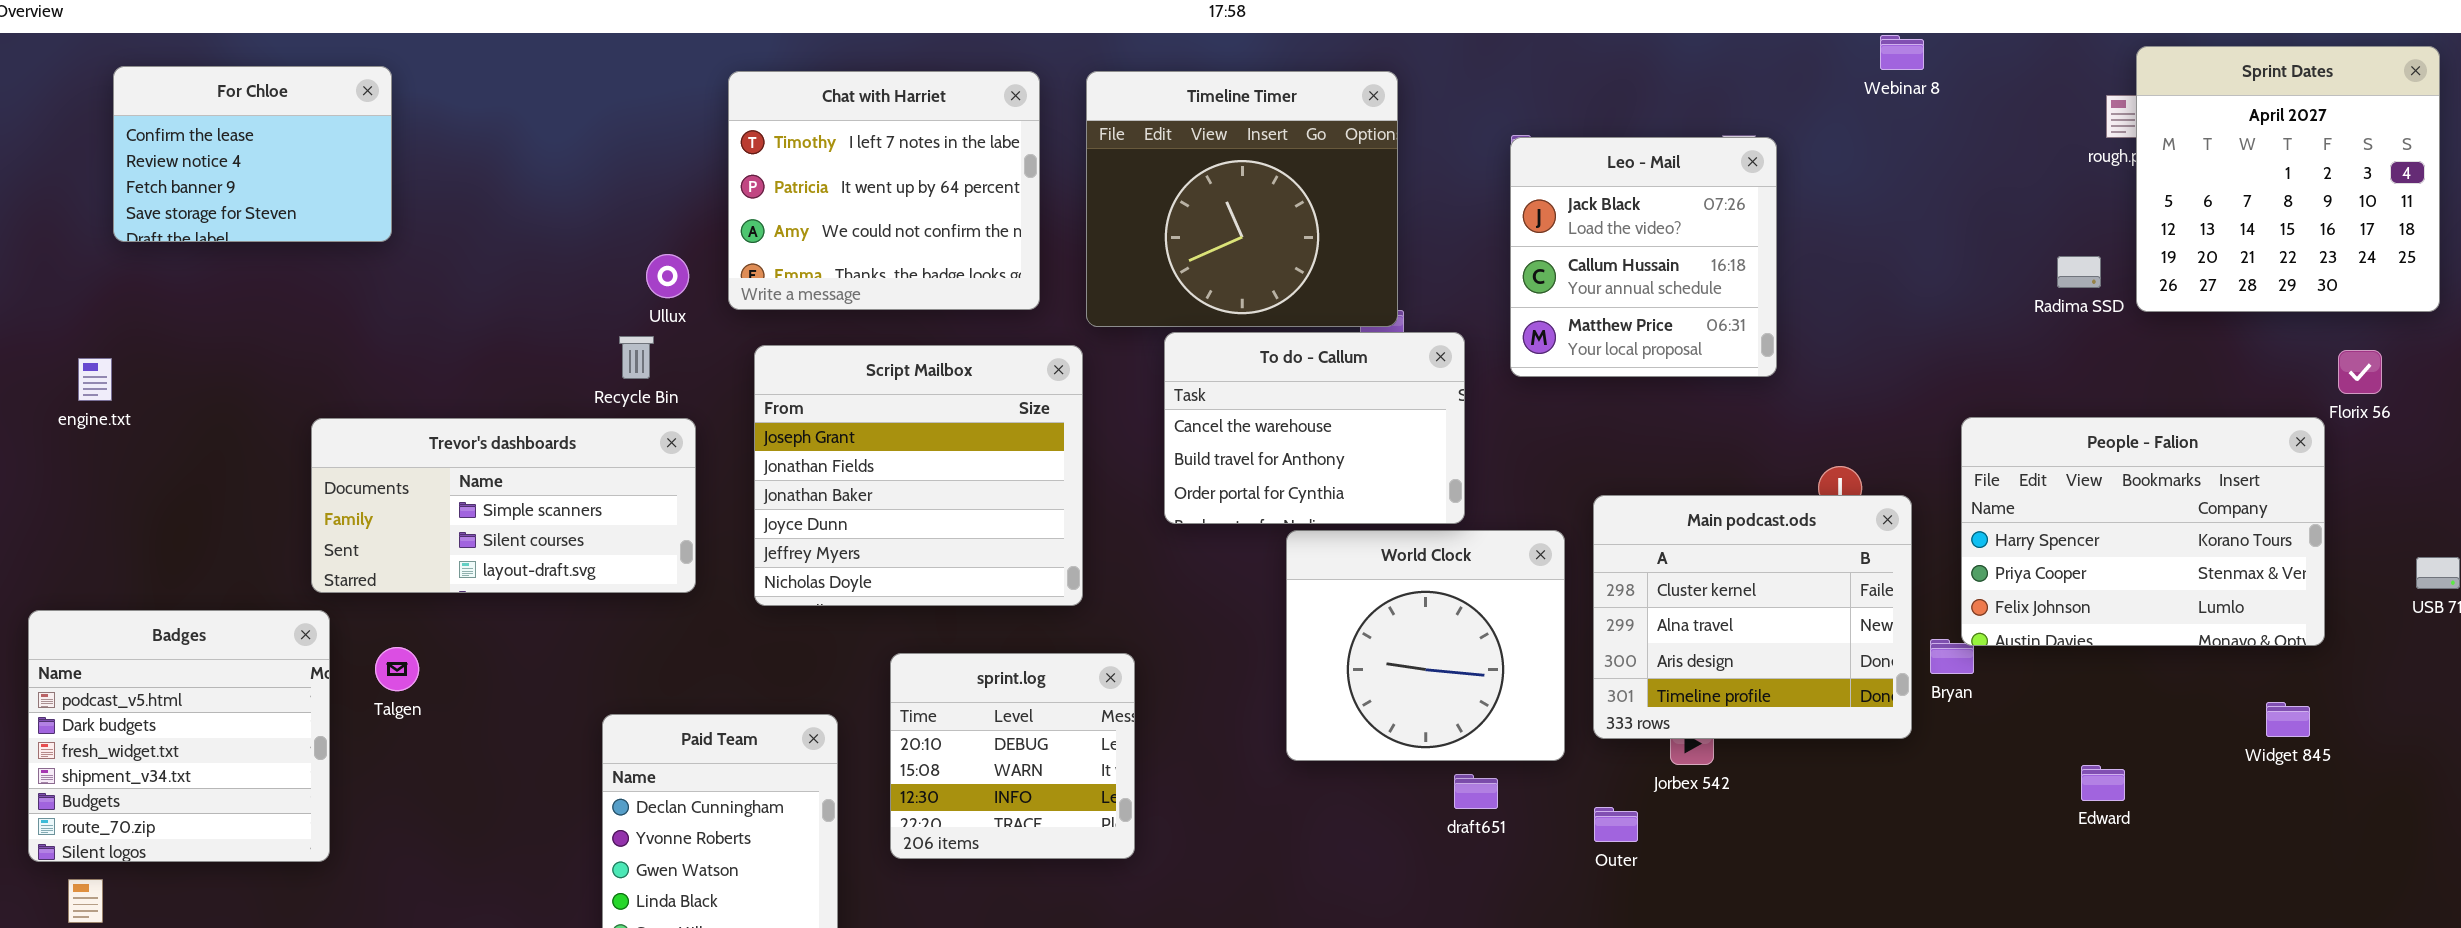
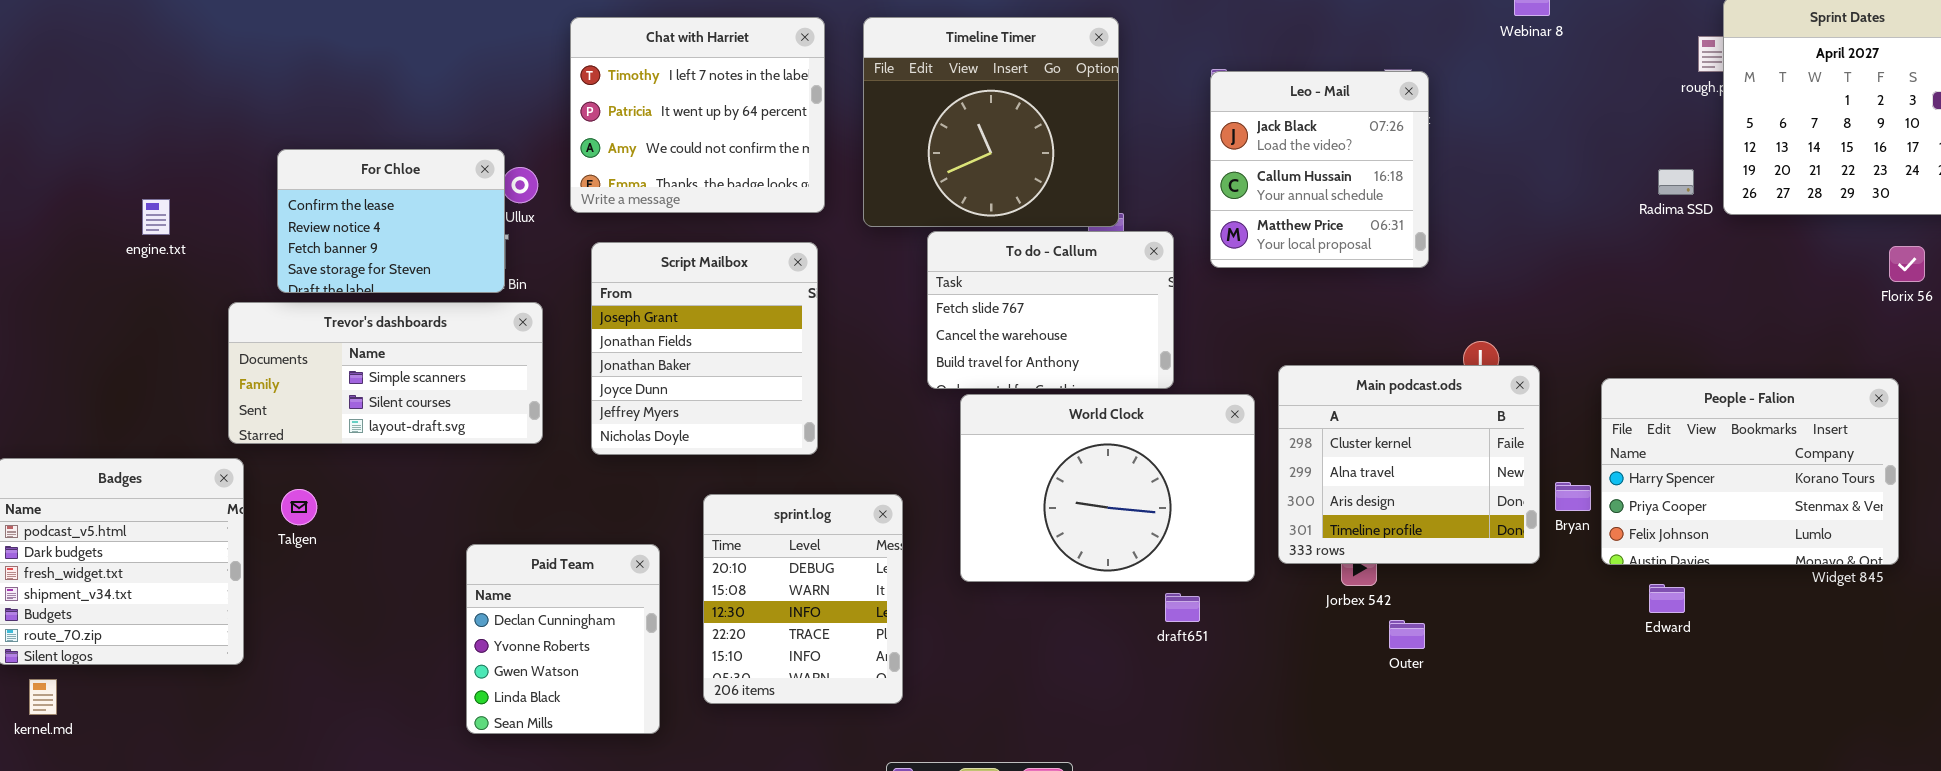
For Chloe: [113,66,392,242] -> [277,149,505,293], moved
To do - Callum: [1164,332,1465,524] -> [927,231,1174,389], scrolled up 1 row
Script Mailbox: [754,345,1083,606] -> [591,242,818,455], resized
engine.txt: [78,358,112,401] -> [142,199,170,235], moved
People - Falion: [1961,417,2325,646] -> [1601,378,1899,565], moved
World Clock: [1286,530,1565,761] -> [960,394,1255,582], resized
sprint.log: [890,653,1135,859] -> [703,494,903,704], resized
Edward: [2081,765,2125,801] -> [1649,584,1685,613], moved
Outer: [1594,807,1638,842] -> [1389,620,1425,649], moved

